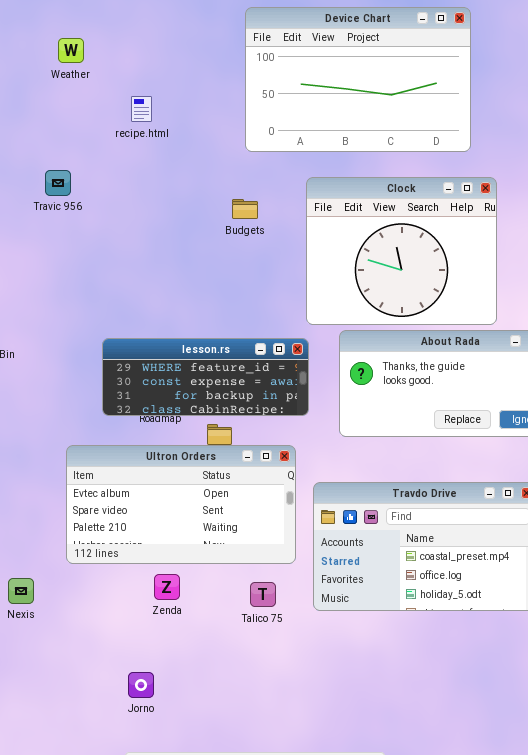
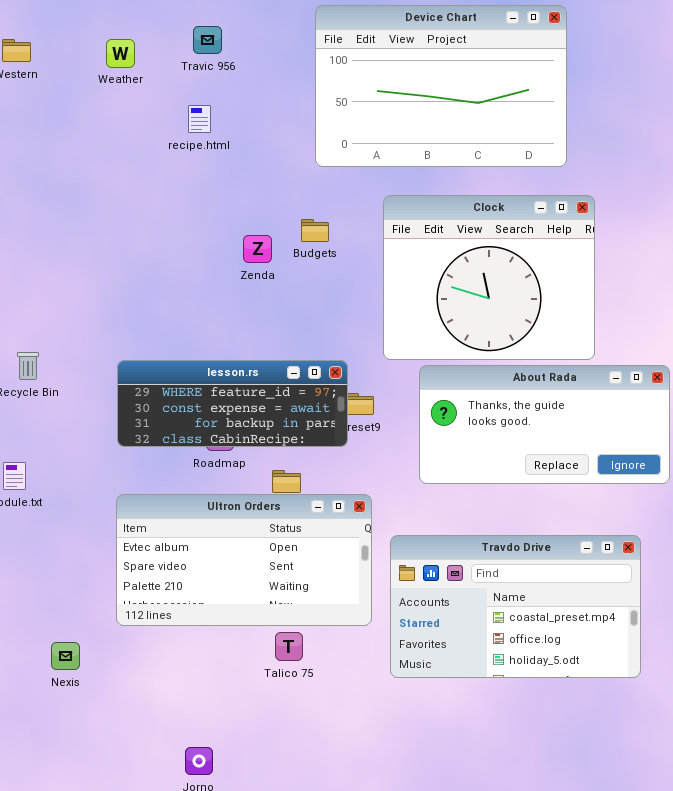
Travic 956: [45,170,71,196] -> [193,26,222,54], moved
lesson.rs: [102,338,309,416] -> [117,360,348,447], moved
Zenda: [154,574,180,600] -> [243,235,272,263], moved
Talico 75: [250,582,276,607] -> [275,632,303,661], moved

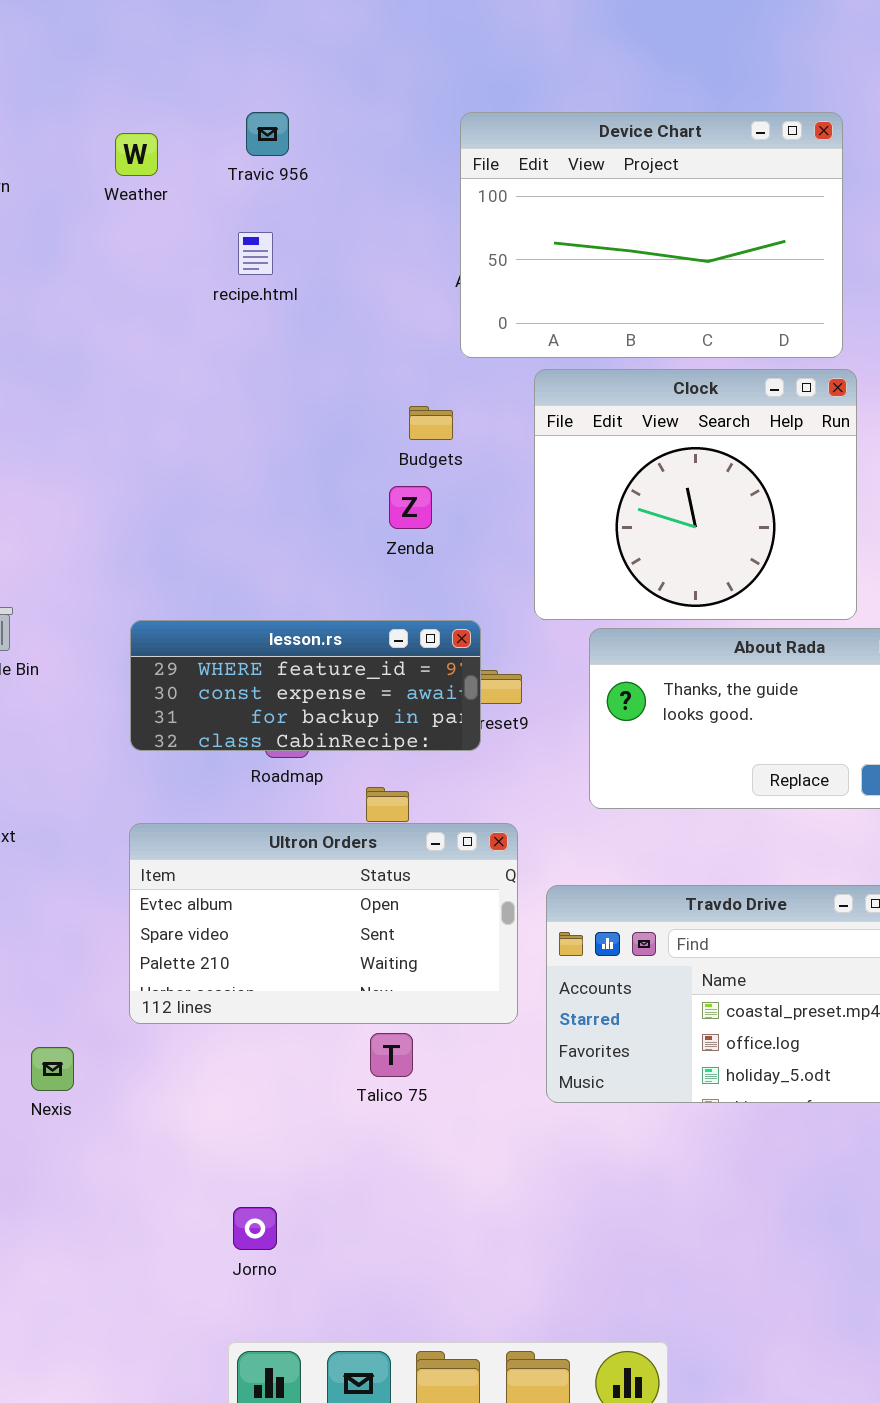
Device Chart: [315,5,567,167] -> [460,112,843,358], moved
Zenda: [243,235,272,263] -> [389,486,432,529], moved

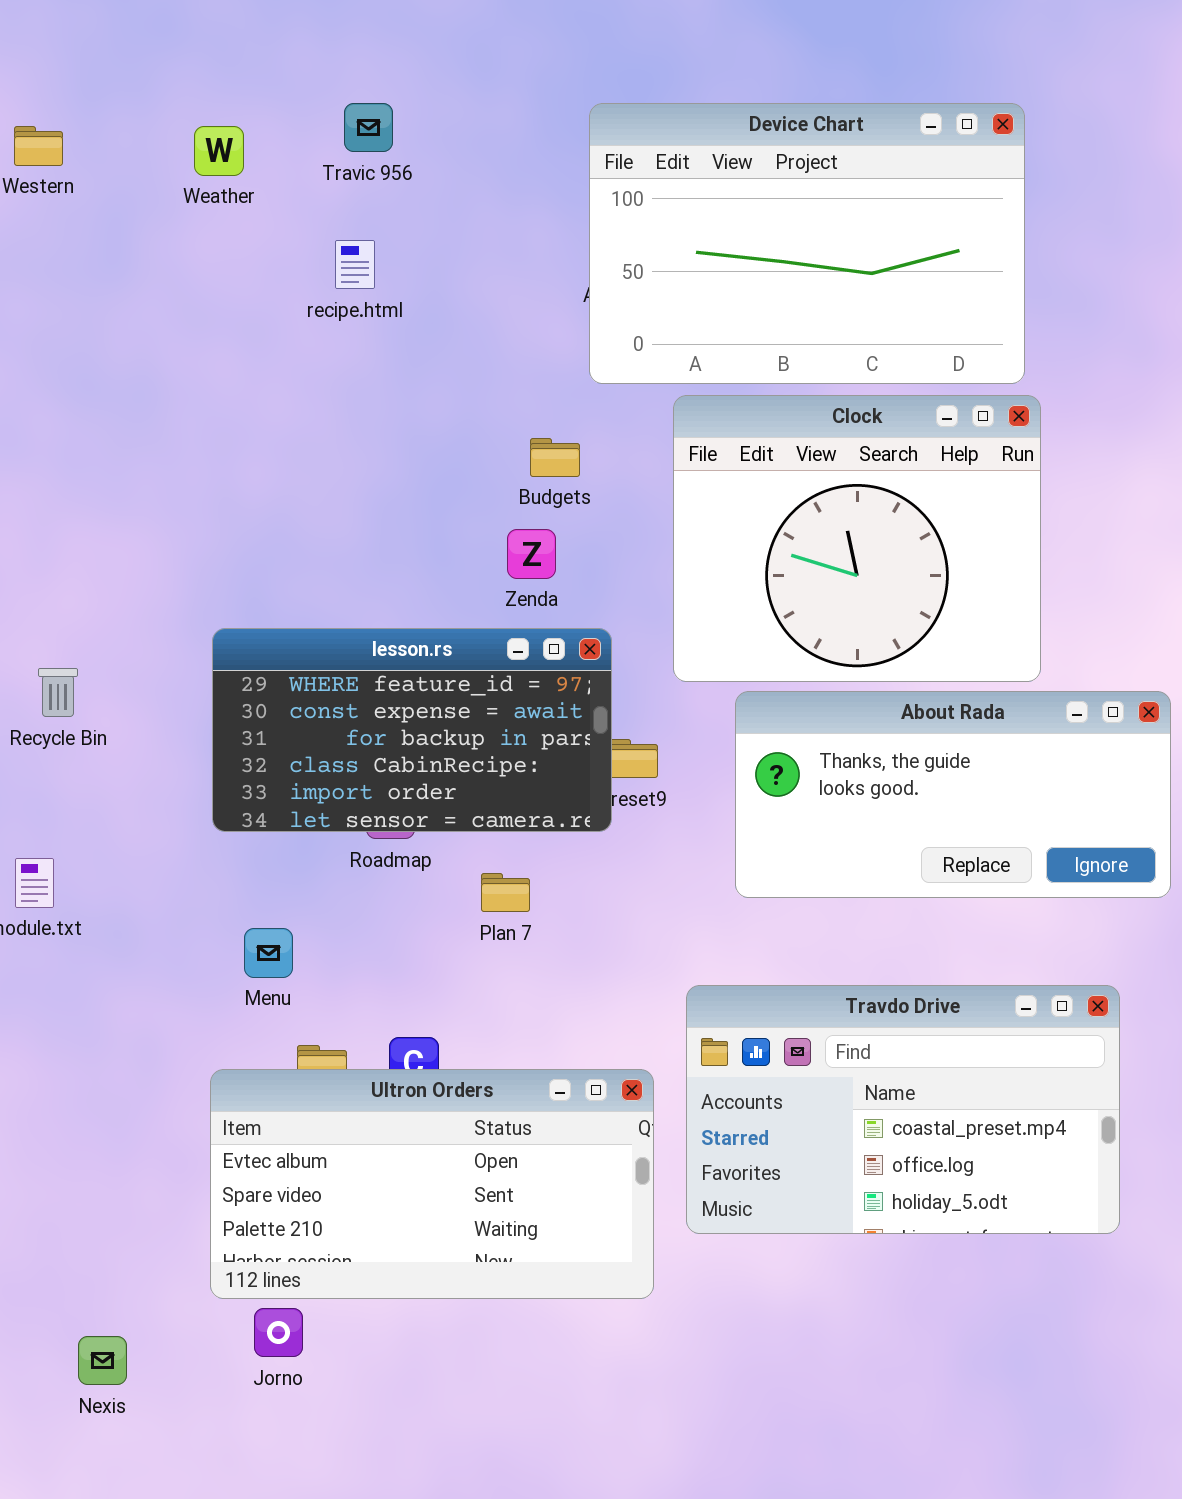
lesson.rs: [130,620,481,751] -> [212,628,612,832], resized
Ultron Orders: [129,823,518,1024] -> [210,1069,654,1299], moved
Nexis: [31,1047,74,1091] -> [78,1336,127,1385], moved
Jorno: [233,1207,277,1250] -> [254,1308,303,1357], moved

